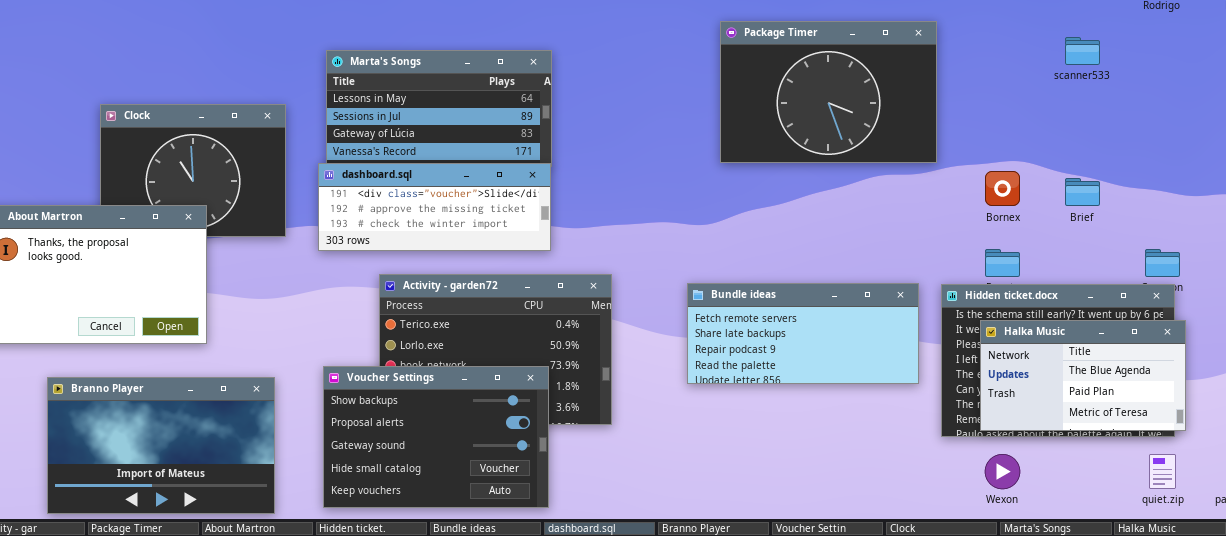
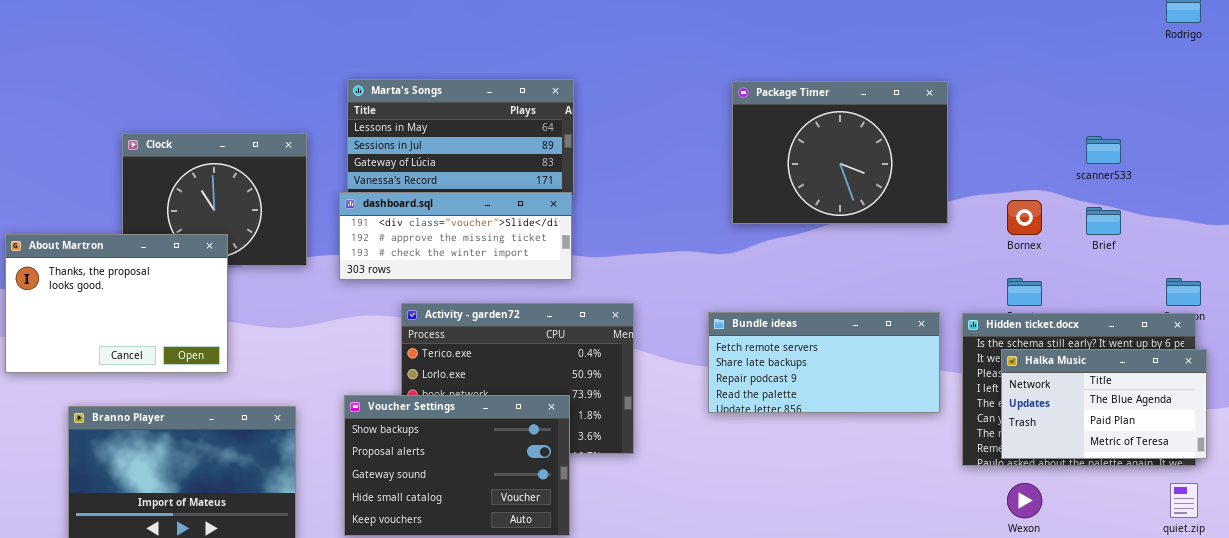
Package Timer: [720,21,937,163] -> [732,81,948,224], moved
scanner533: [1065,37,1100,65] -> [1086,136,1121,164], moved

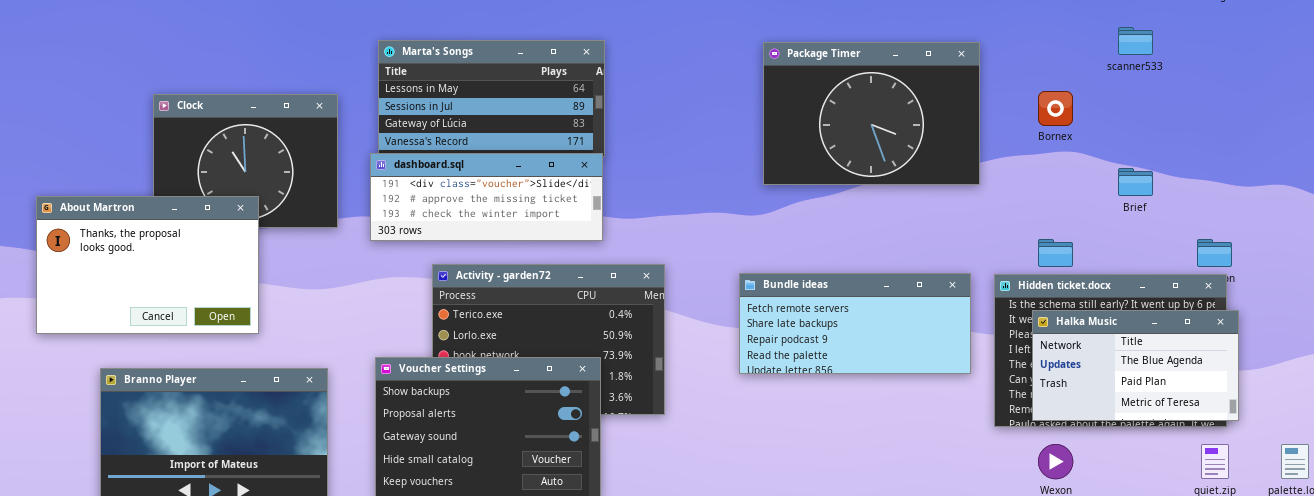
scanner533: [1086,136,1121,164] -> [1118,27,1153,55], moved
Bornex: [1007,200,1042,235] -> [1038,91,1073,126], moved

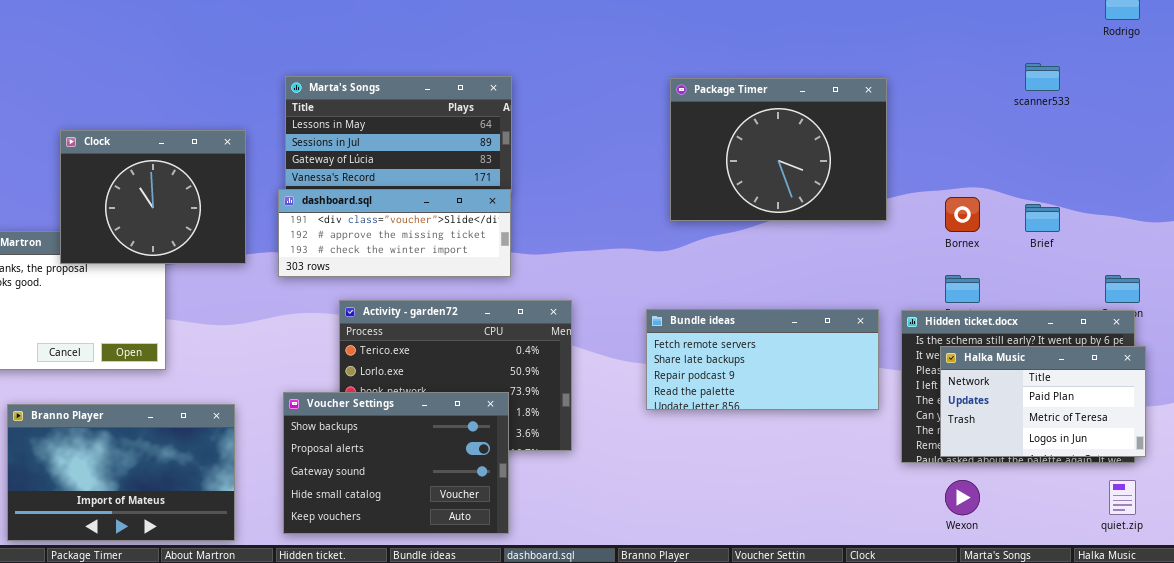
Bornex: [1038,91,1073,126] -> [945,197,980,232], moved
Clock: [153,94,338,228] -> [60,130,246,264], raised
Halka Music: [1032,310,1239,421] -> [940,346,1146,457], scrolled down 1 row

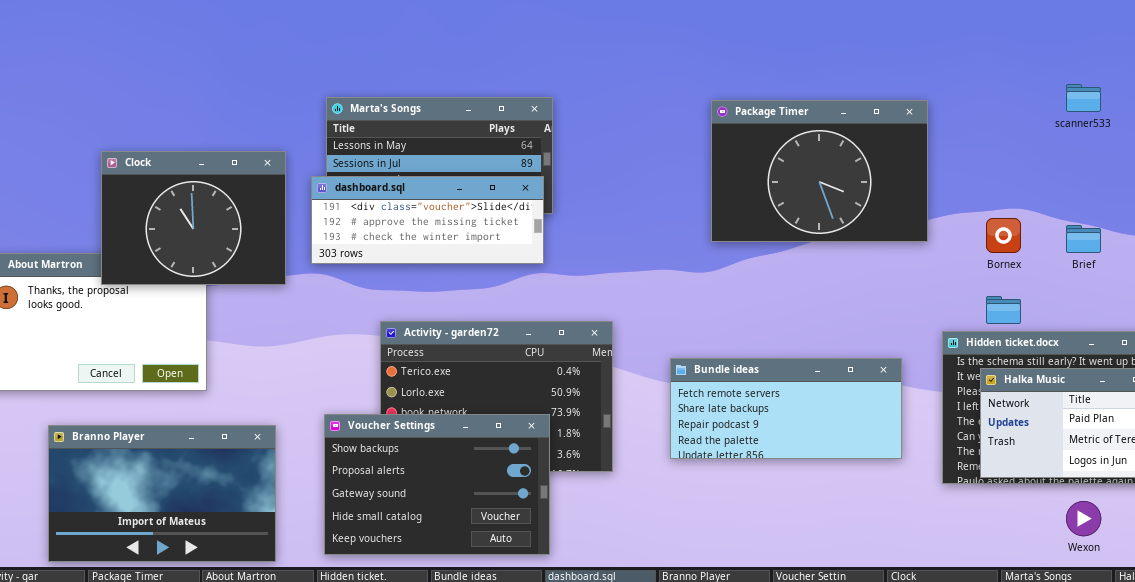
dashboard.sql: [278,189,511,277] -> [311,176,544,264], moved
Bundle ideas: [646,309,879,410] -> [670,358,902,459], moved
Wexon: [945,480,980,515] -> [1066,501,1101,536], moved

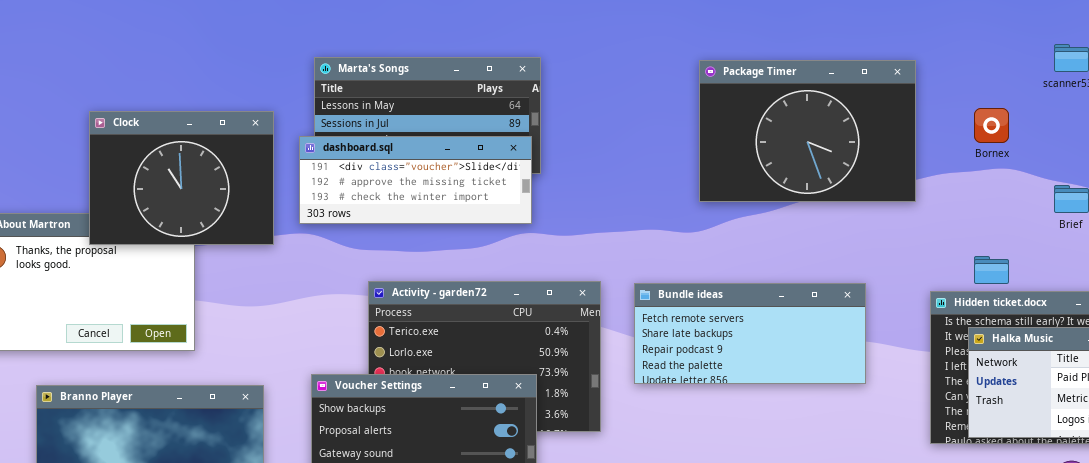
Bornex: [986,218,1021,253] -> [974,108,1009,143], moved
Bundle ideas: [670,358,902,459] -> [634,283,866,384], moved

